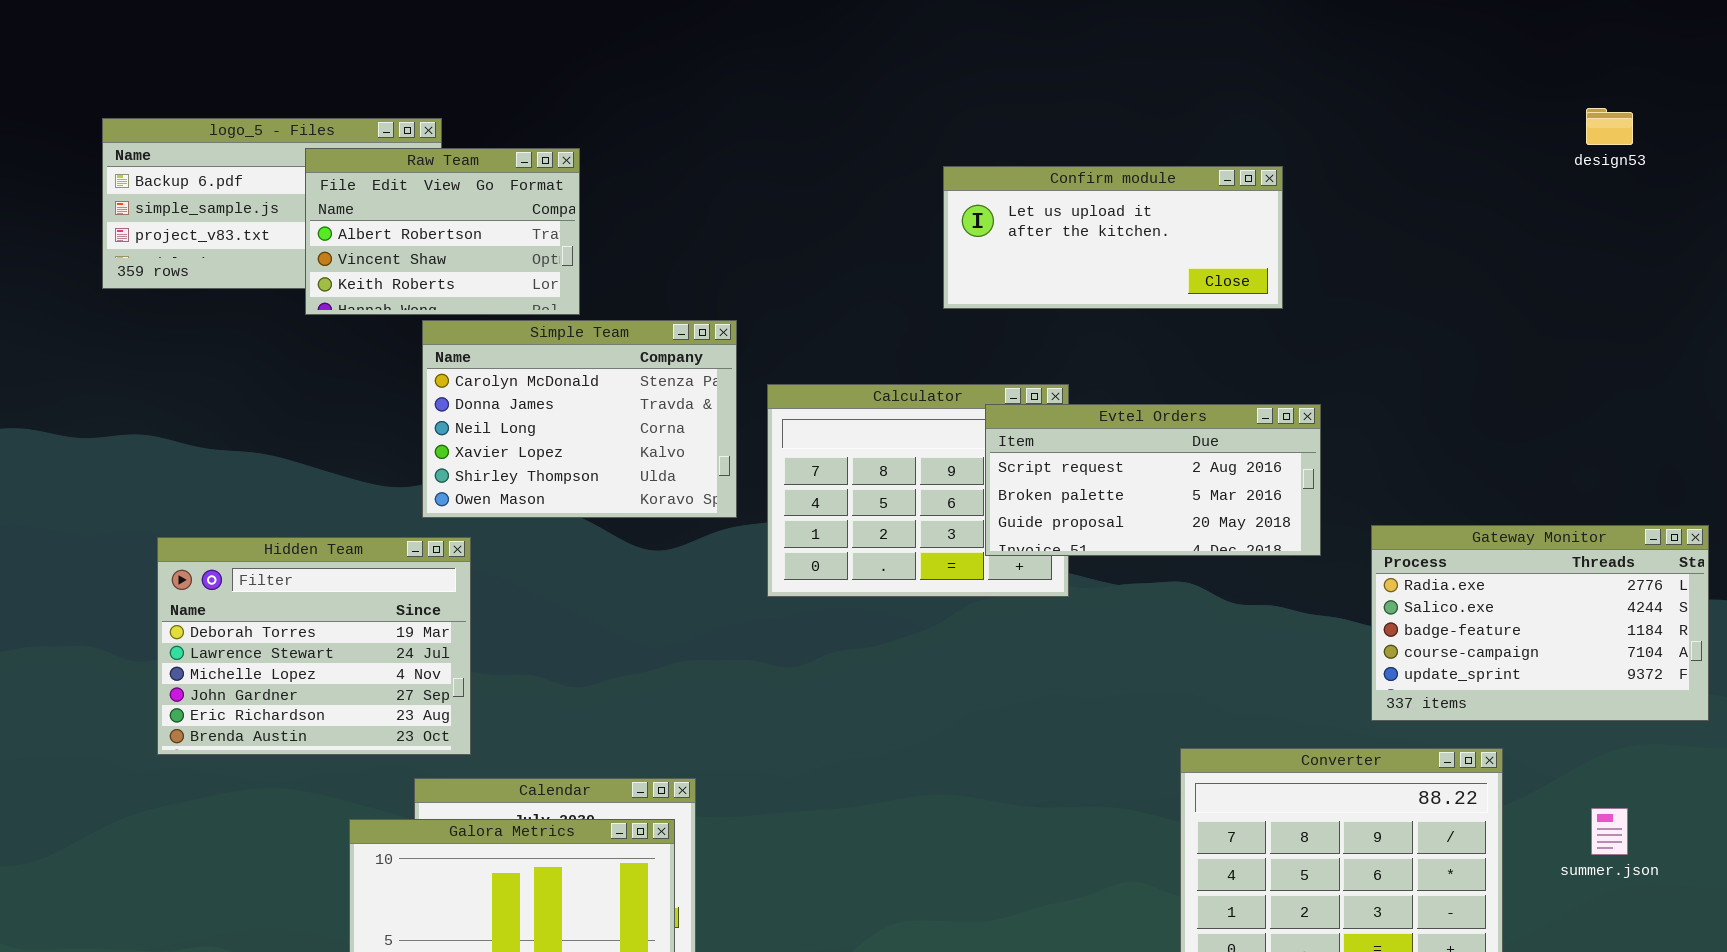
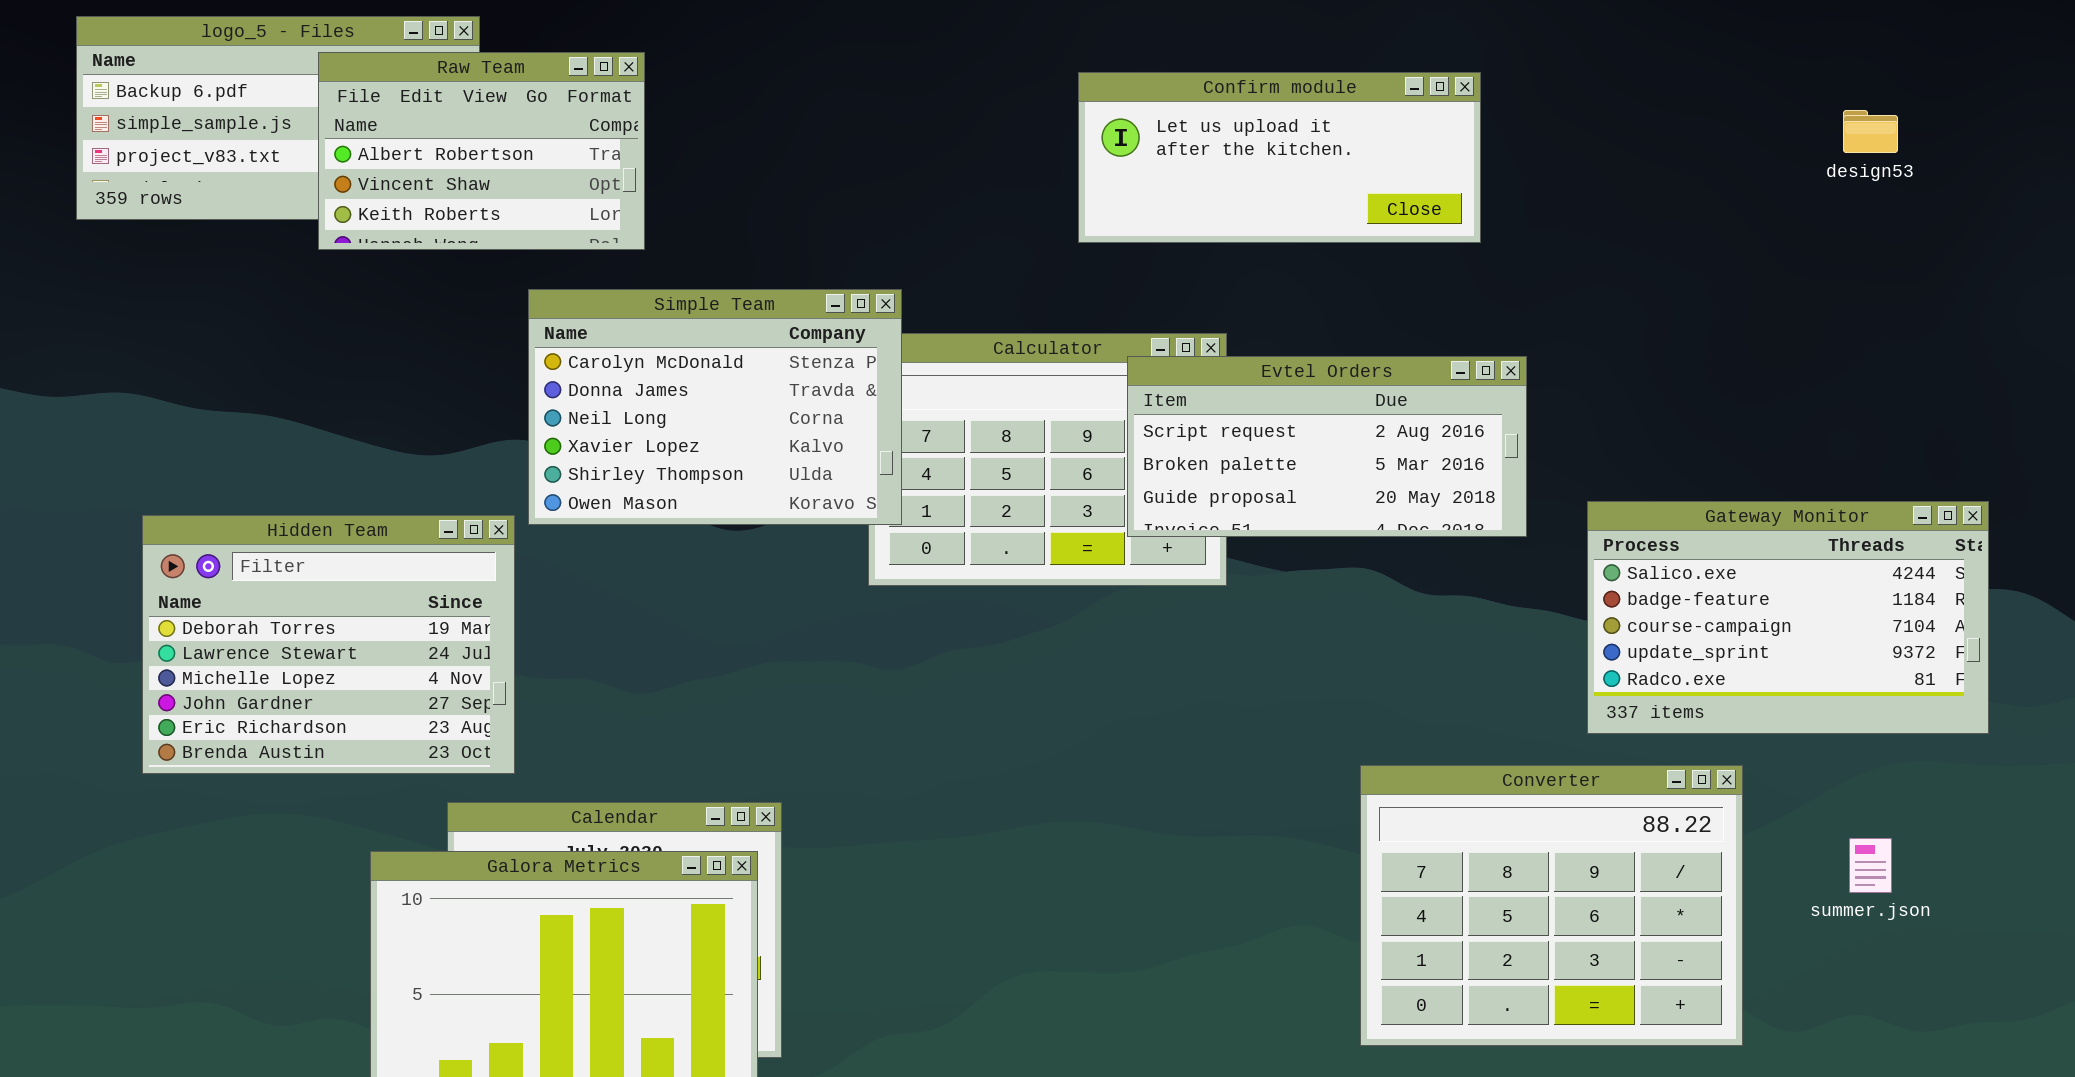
design53: [1586,108,1633,145] -> [1843,110,1898,153], moved
Simple Team: [422,320,737,518] -> [528,289,902,525], moved
Gateway Monitor: [1371,525,1709,721] -> [1587,501,1989,734], scrolled down 1 row

